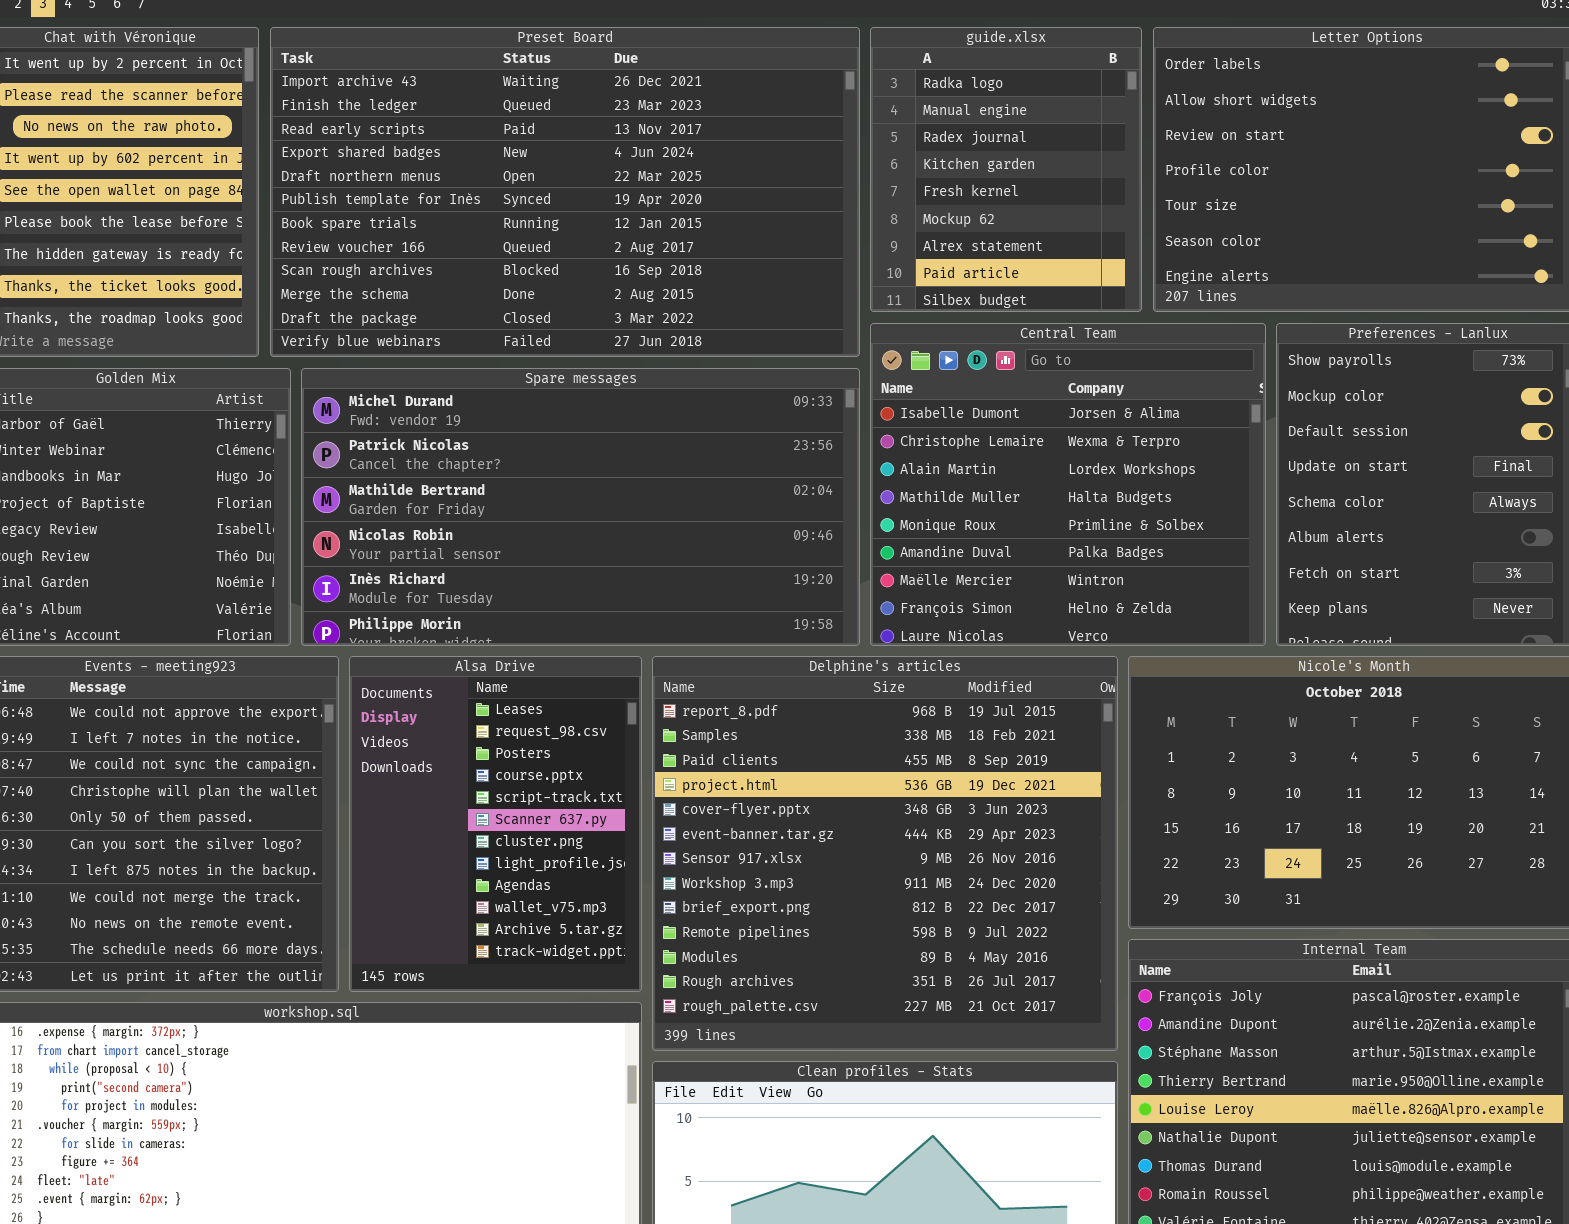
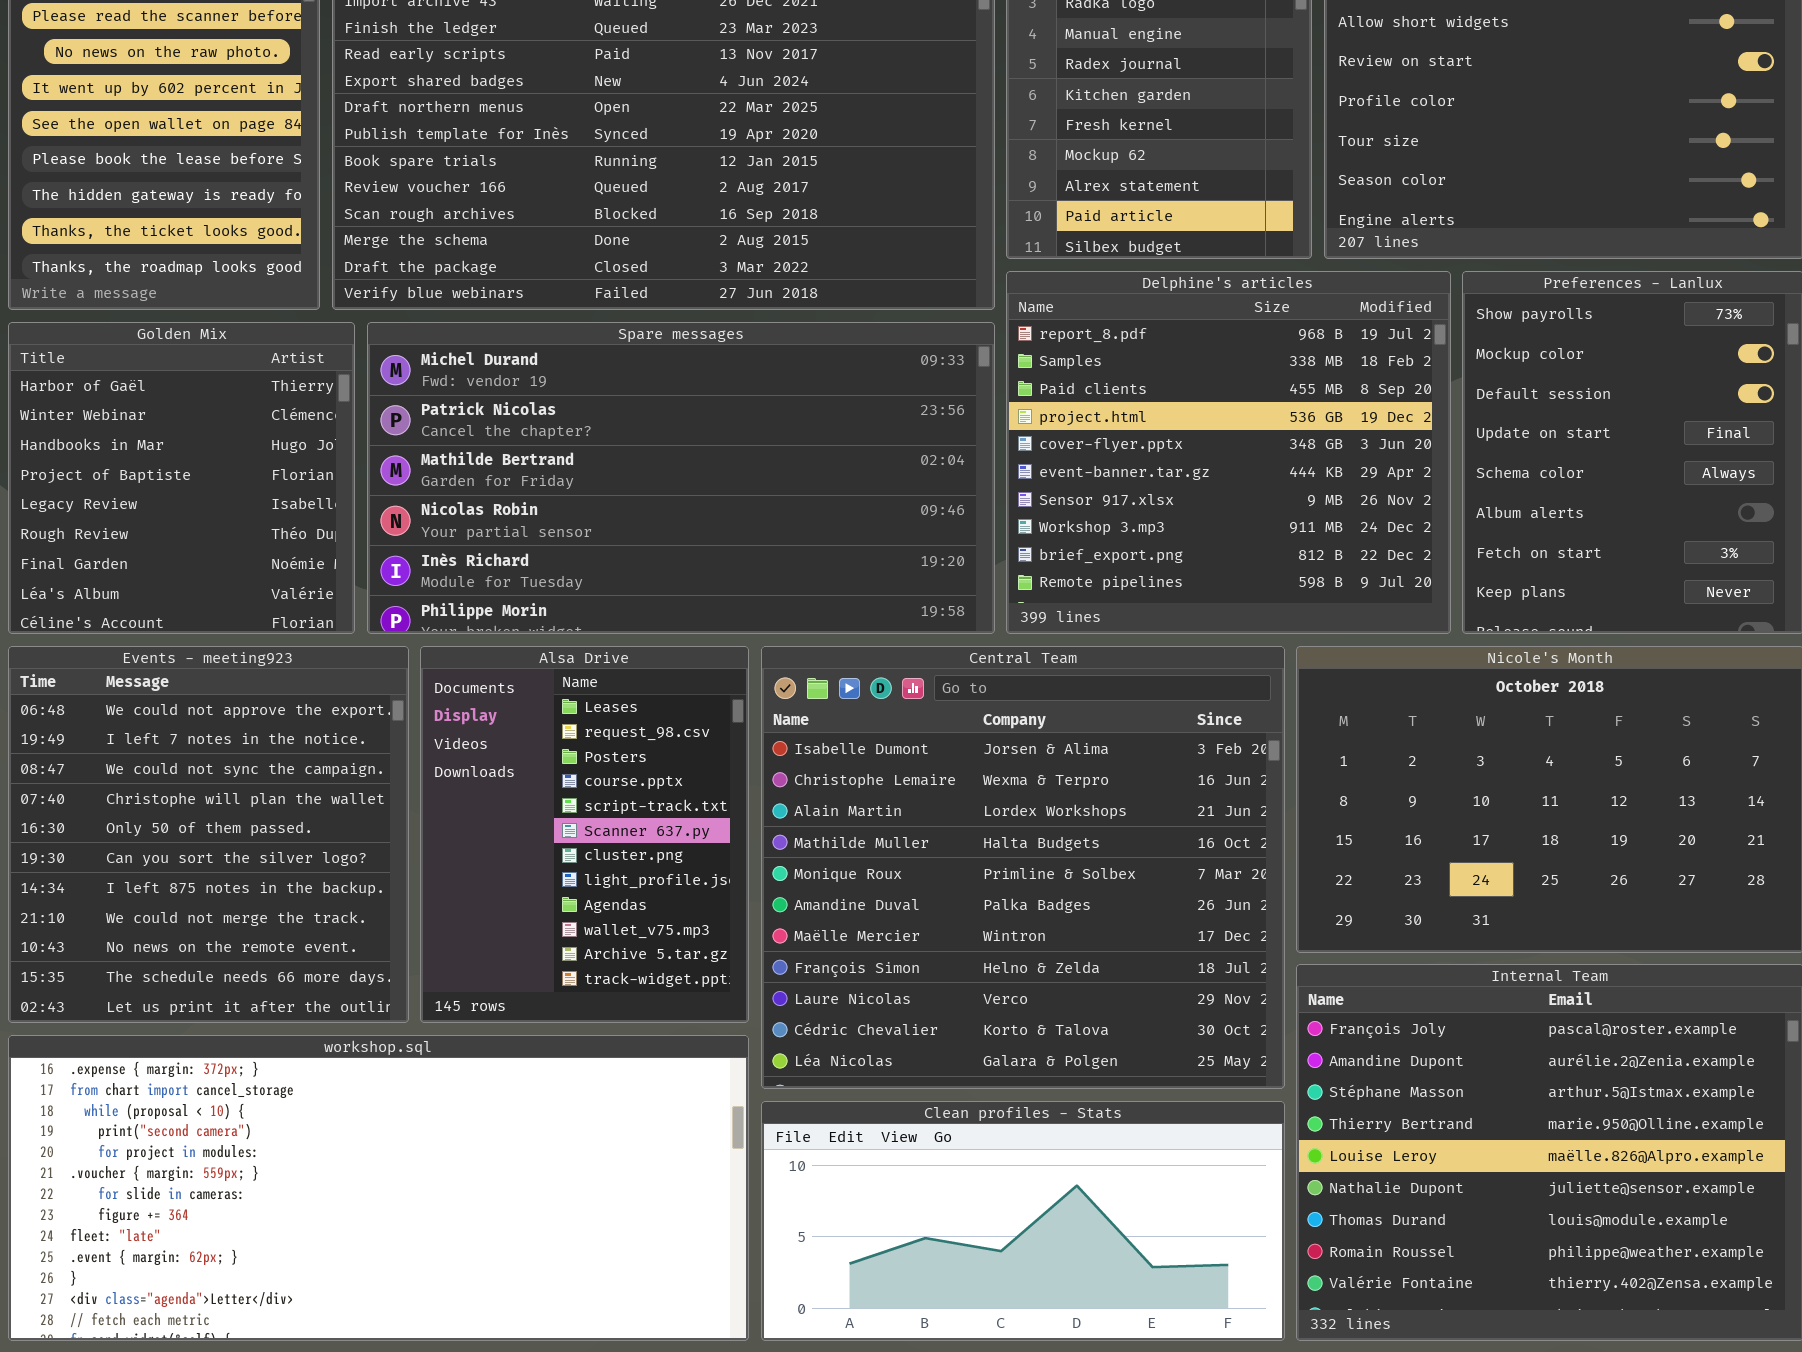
Central Team: [870,323,1266,646] -> [761,646,1285,1089], moved, resized
Delphine's articles: [652,656,1118,1051] -> [1006,271,1451,634], moved, resized

